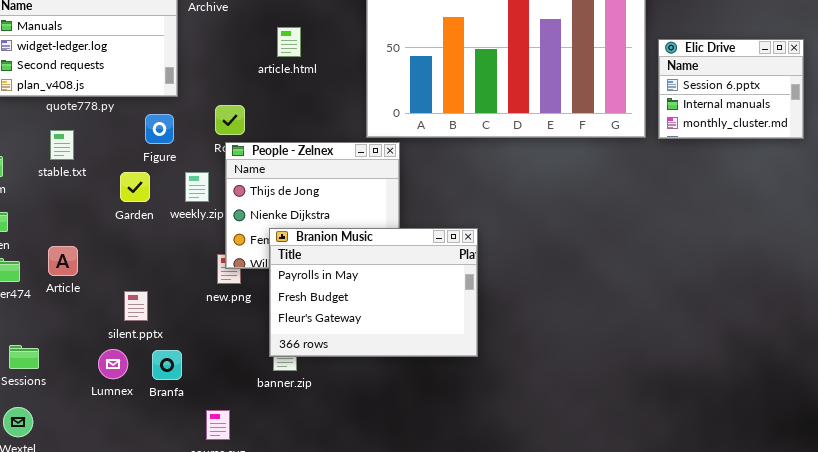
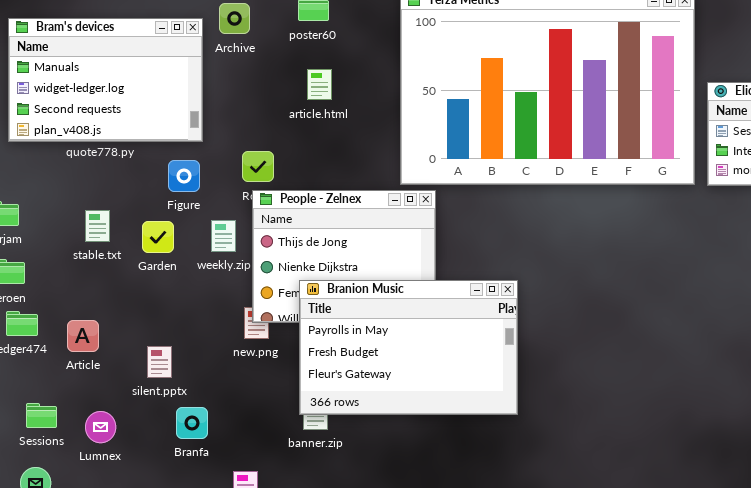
stable.txt: [50,130,74,160] -> [85,210,110,242], moved
Article: [48,246,78,276] -> [67,320,99,352], moved
Lumnex: [98,349,128,379] -> [85,411,116,443], moved

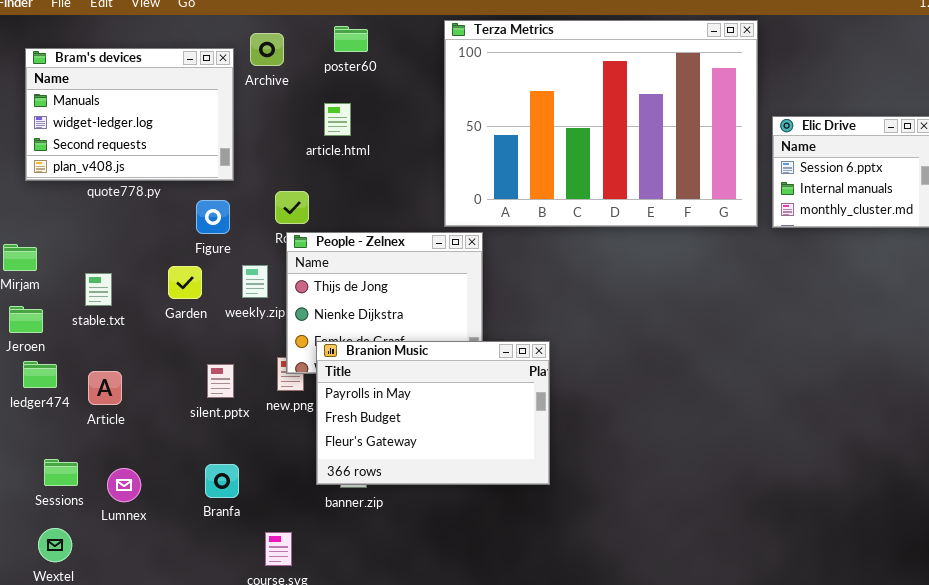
article.html: [307,69,332,100] -> [324,103,351,136], moved
stable.txt: [85,210,110,242] -> [85,273,112,306], moved
Branion Music: [299,280,518,415] -> [316,341,550,485], moved
silent.pptx: [147,346,172,378] -> [207,364,234,398], moved

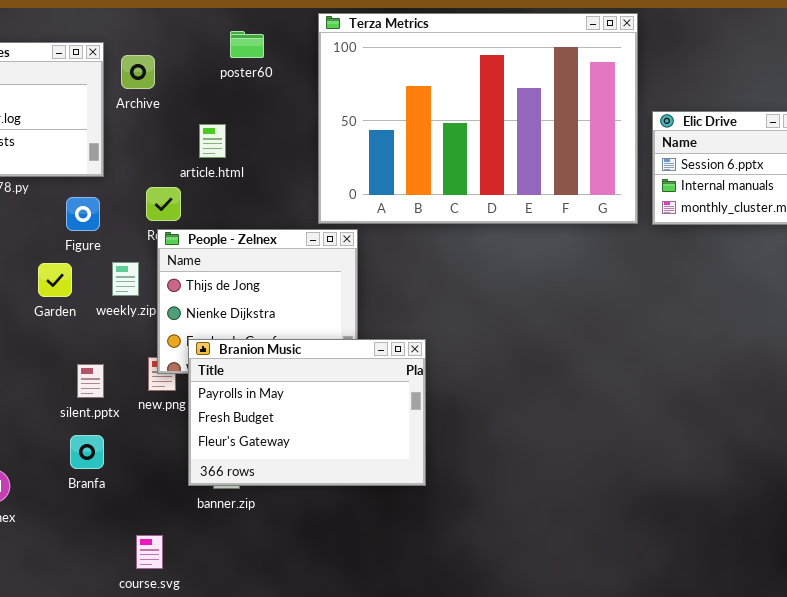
poster60: [334,26,368,52] -> [230,31,264,58], moved
Archive: [250,33,284,66] -> [121,55,155,89], moved
article.html: [324,103,351,136] -> [199,124,226,158], moved
Branfa: [205,464,239,498] -> [70,435,104,469], moved

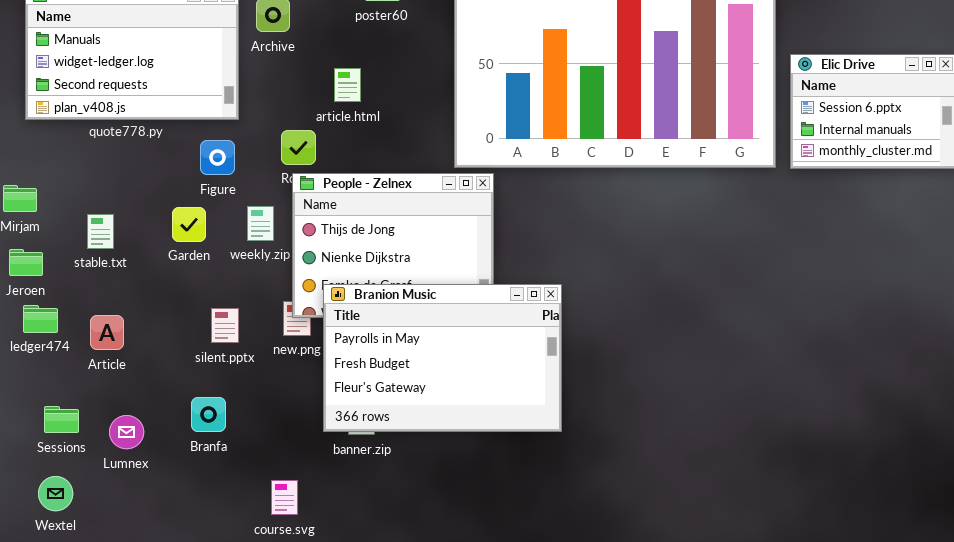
Branfa: [70,435,104,469] -> [191,397,226,432], moved

